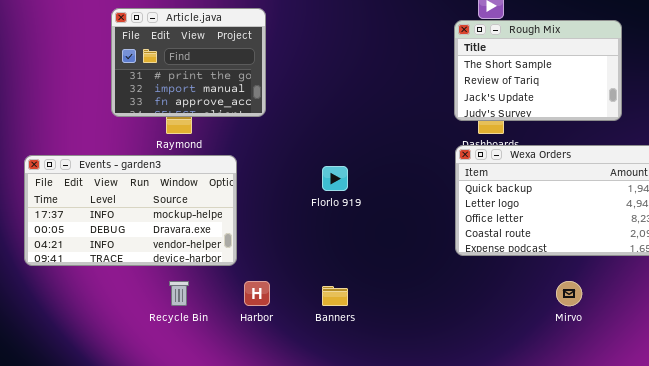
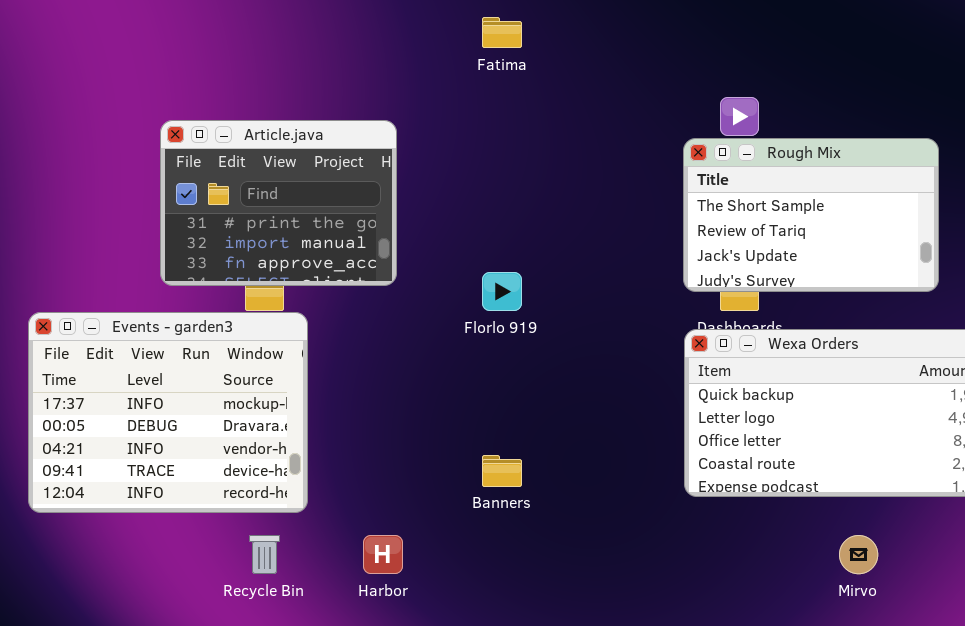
Events - garden3: [24,155,237,266] -> [28,312,308,513], resized
Florlo 919: [322,166,348,191] -> [482,272,522,311], moved
Banners: [322,286,348,306] -> [482,455,522,487], moved

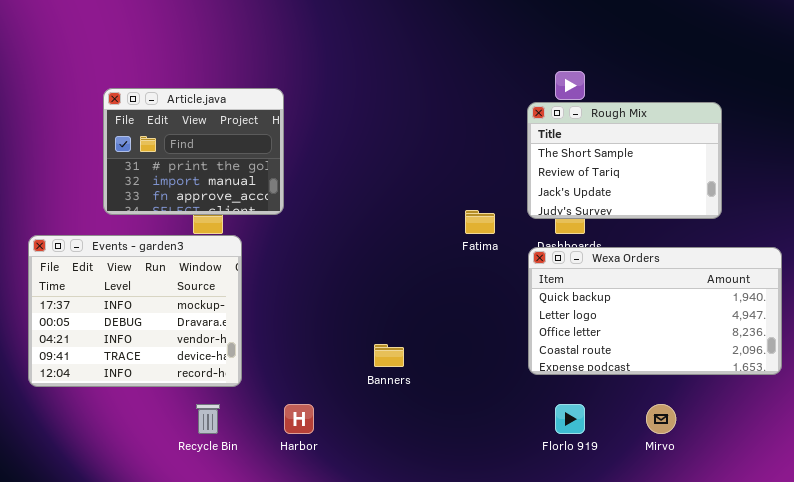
Fatima: [482,17,522,48] -> [465,210,495,234], moved
Article.java: [160,120,397,286] -> [103,88,284,215], moved
Florlo 919: [482,272,522,311] -> [555,404,585,434], moved

